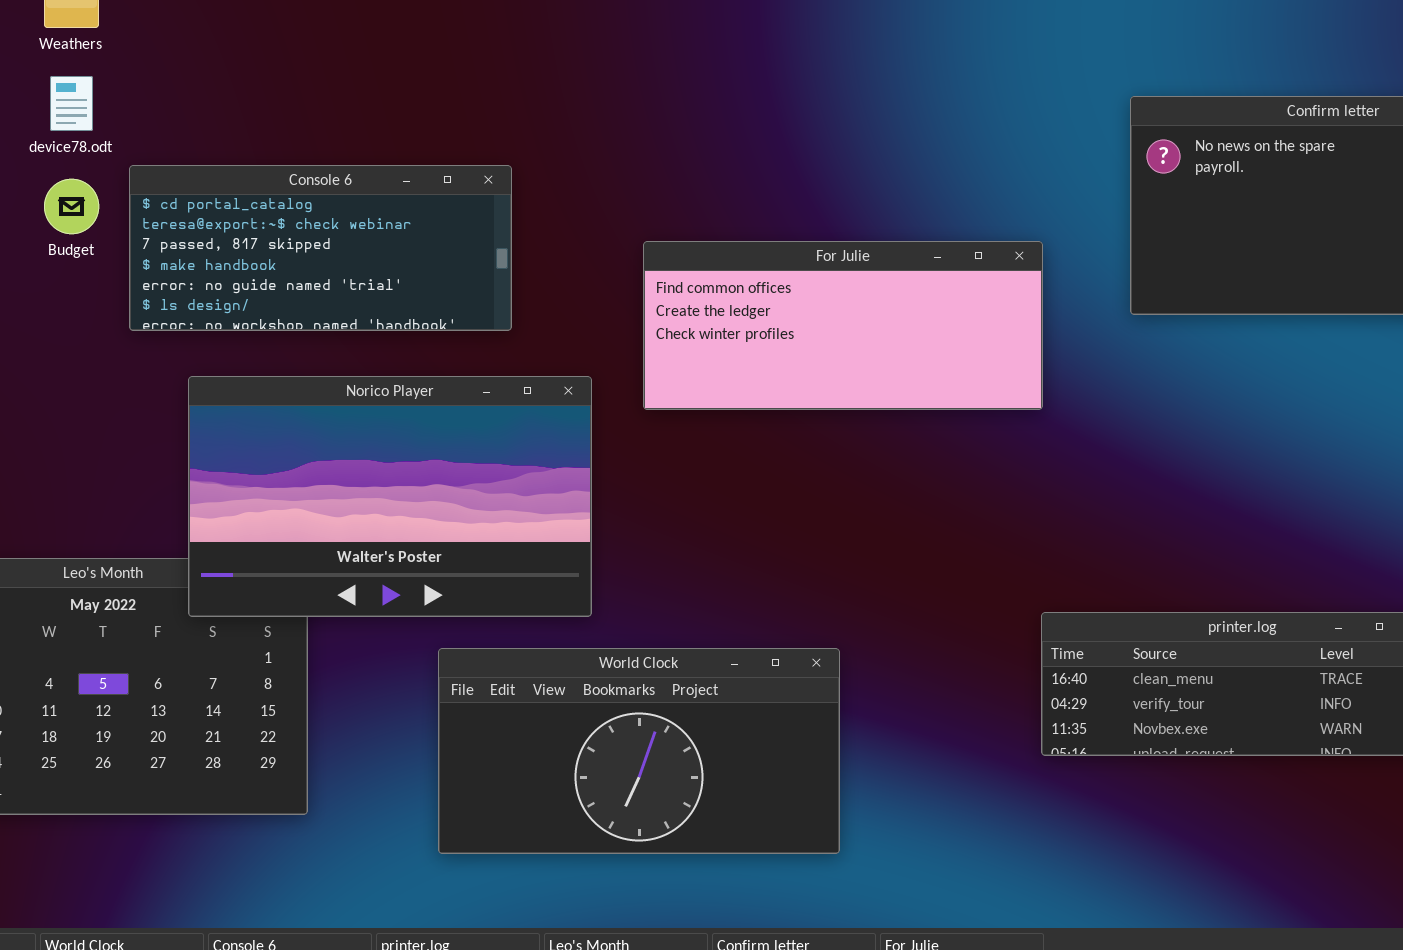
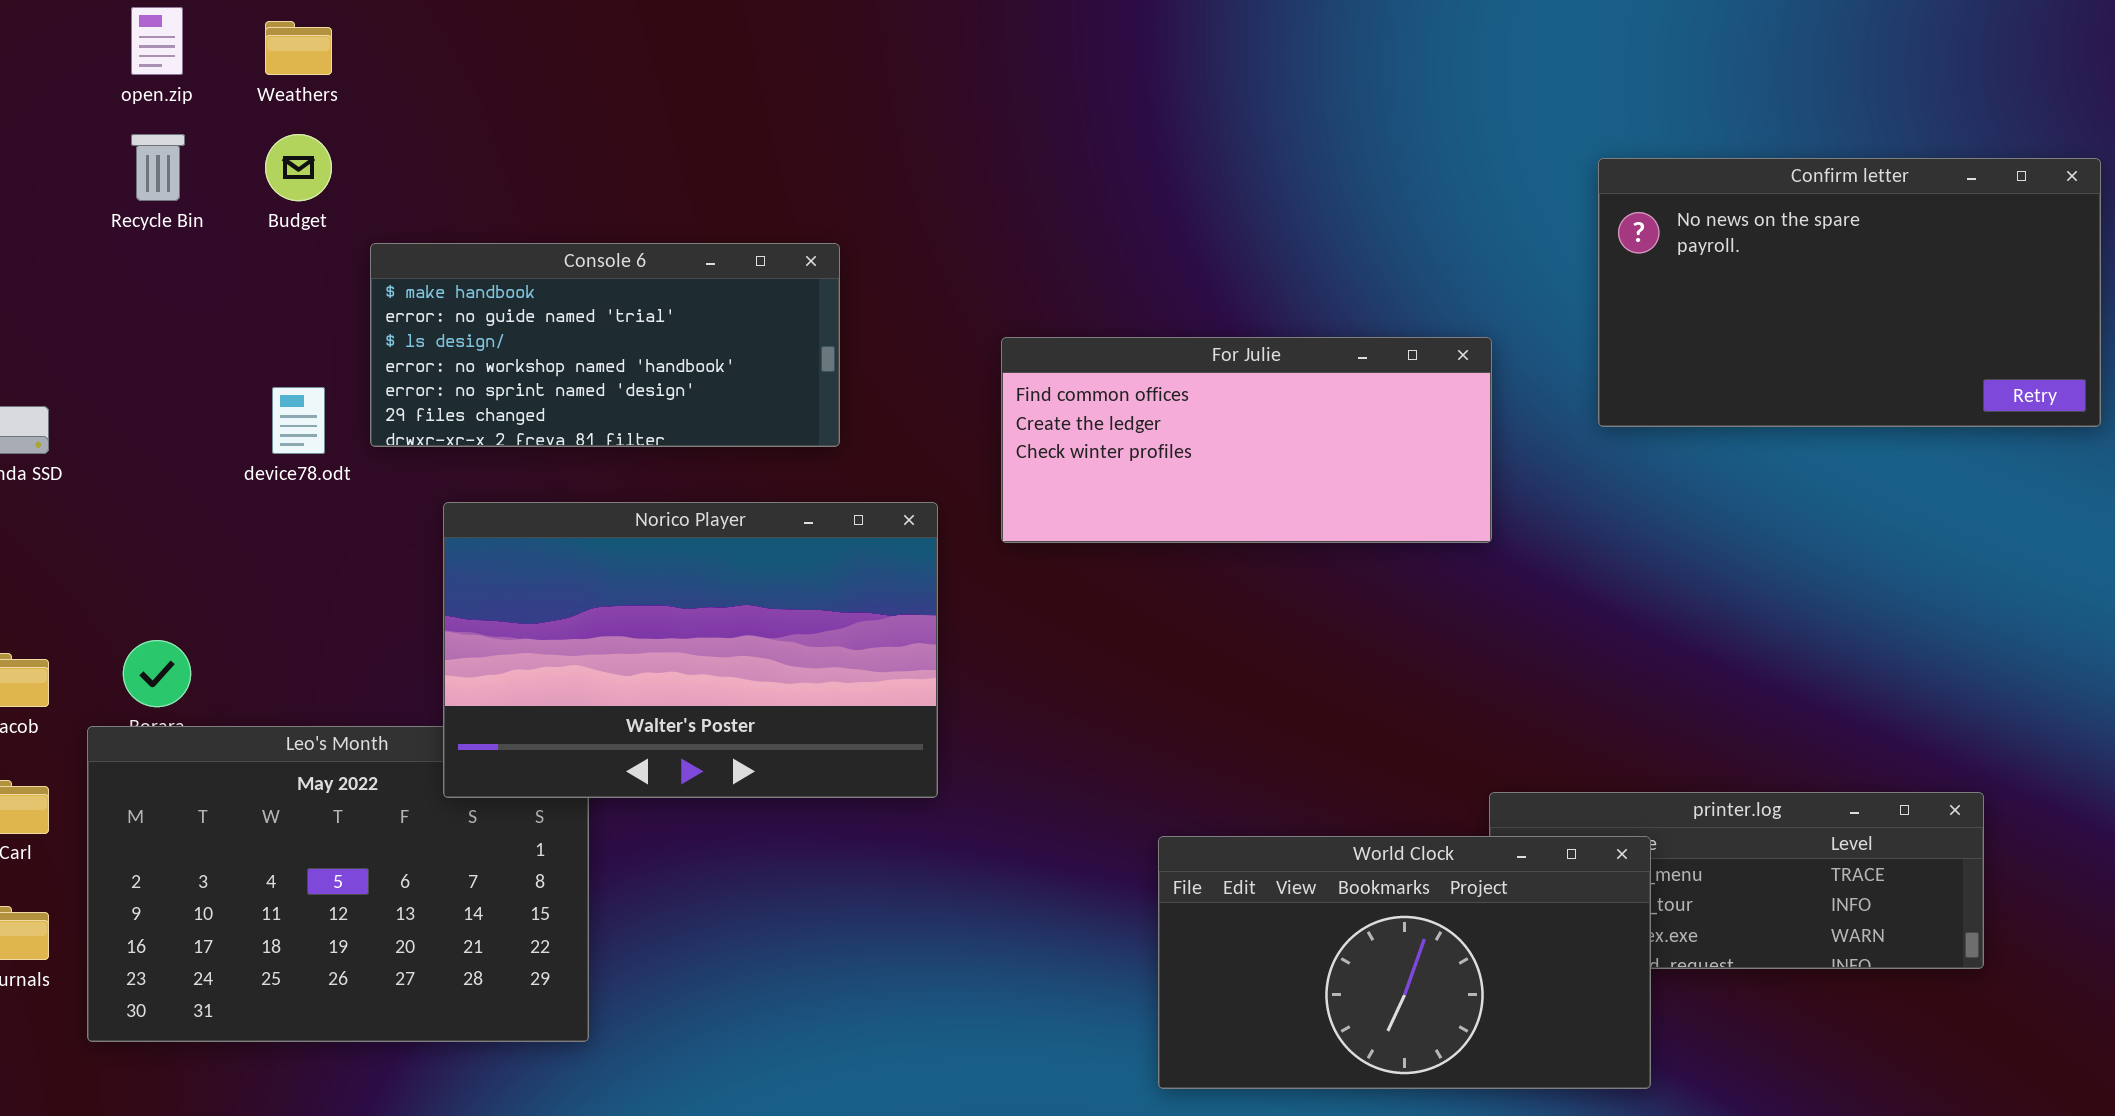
device78.odt: [50,76,93,131] -> [272,387,325,454], moved
Console 6: [129,165,512,331] -> [370,243,840,447], scrolled down 3 rows
Budget: [44,179,99,234] -> [265,134,332,201], moved
World Clock: [438,648,840,854] -> [1158,836,1651,1089], moved

